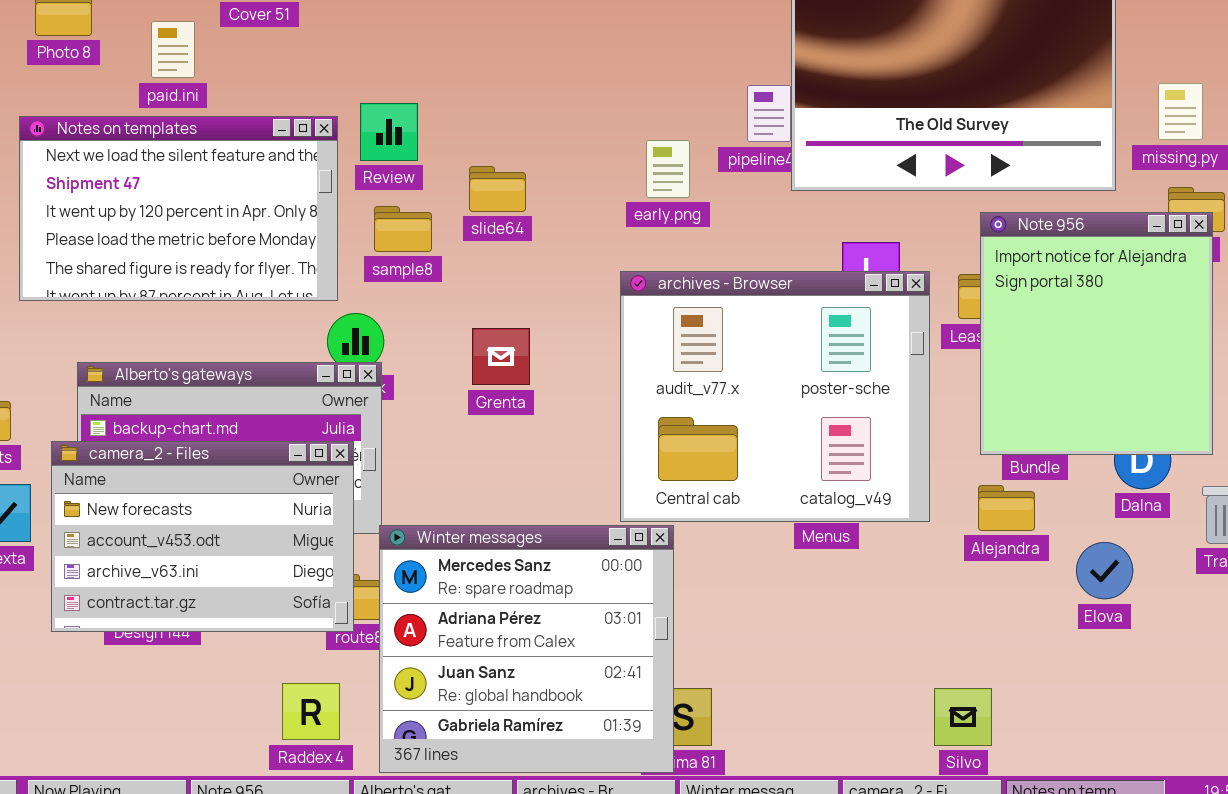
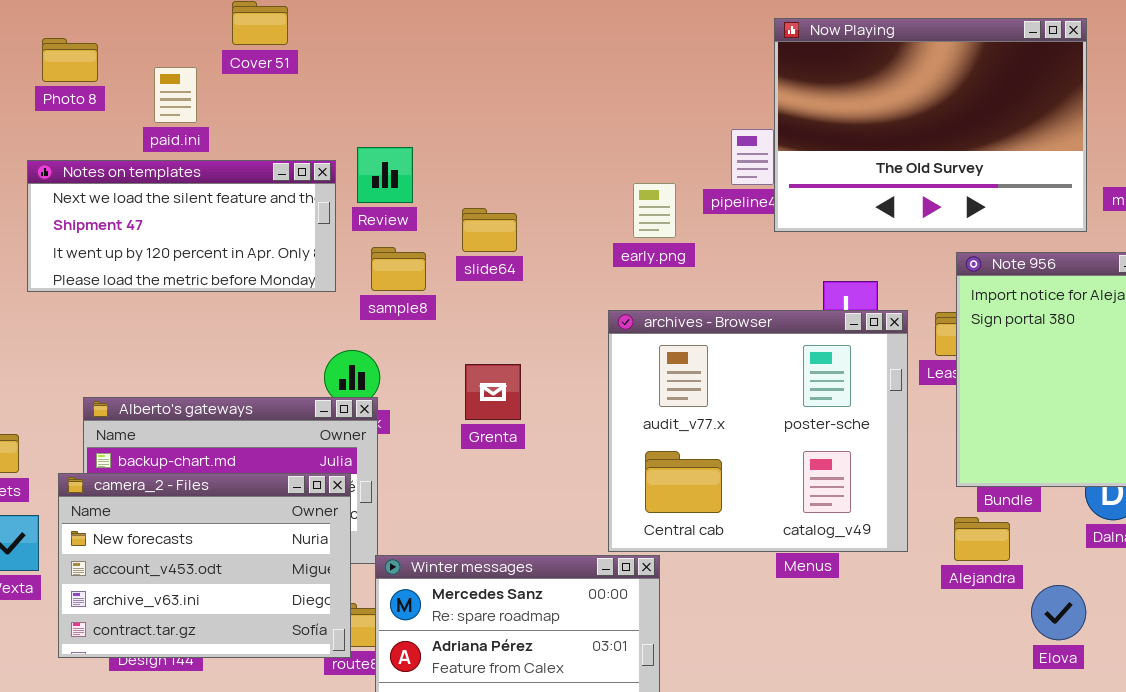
Notes on templates: [19,116,338,301] -> [27,160,336,292], resized
Elova: [1076,542,1133,599] -> [1031,585,1086,640], moved

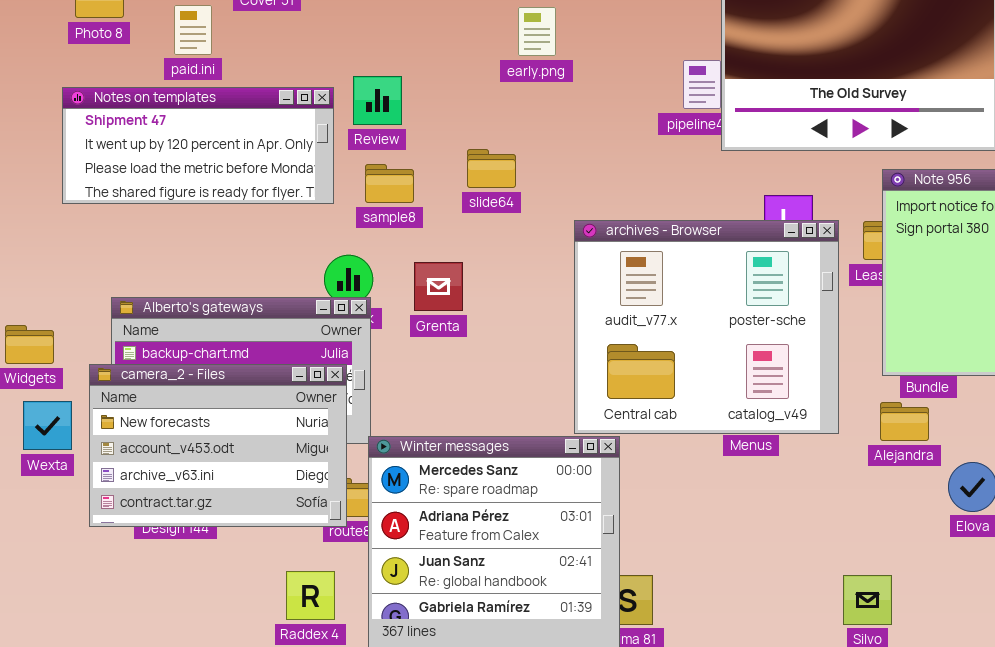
Notes on templates: [27,160,336,292] -> [62,87,334,204], scrolled down 1 row
early.png: [633,183,676,238] -> [518,7,556,56], moved
slide64: [462,208,517,252] -> [467,149,516,188], moved
Grenta: [465,364,521,420] -> [414,262,463,311], moved

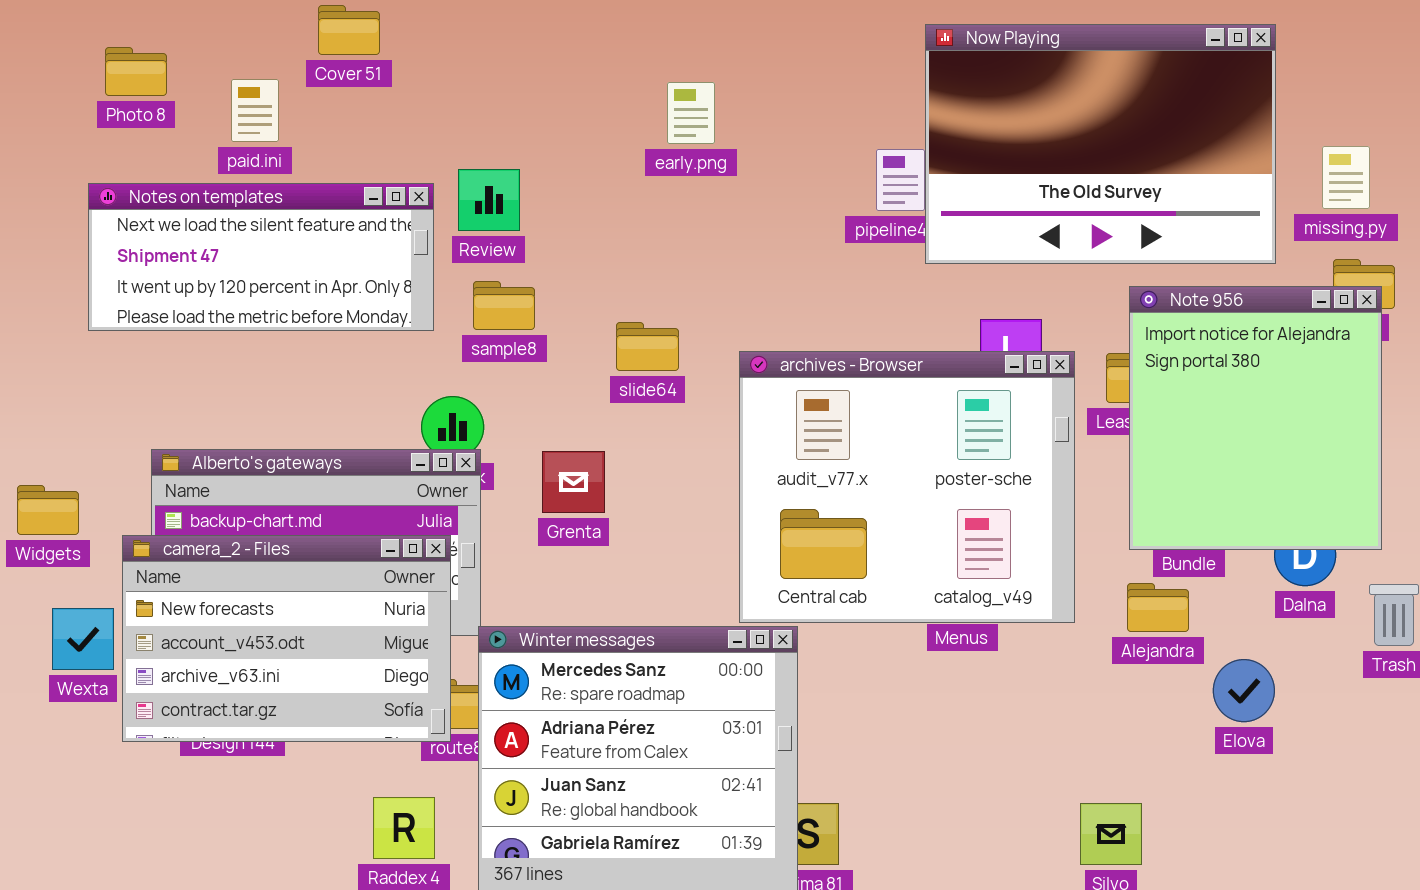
Notes on templates: [62,87,334,204] -> [88,183,434,331], scrolled up 1 row
slide64: [467,149,516,188] -> [616,322,679,371], moved
Grenta: [414,262,463,311] -> [542,451,605,513], moved
Wexta: [23,401,72,450] -> [52,608,114,670], moved

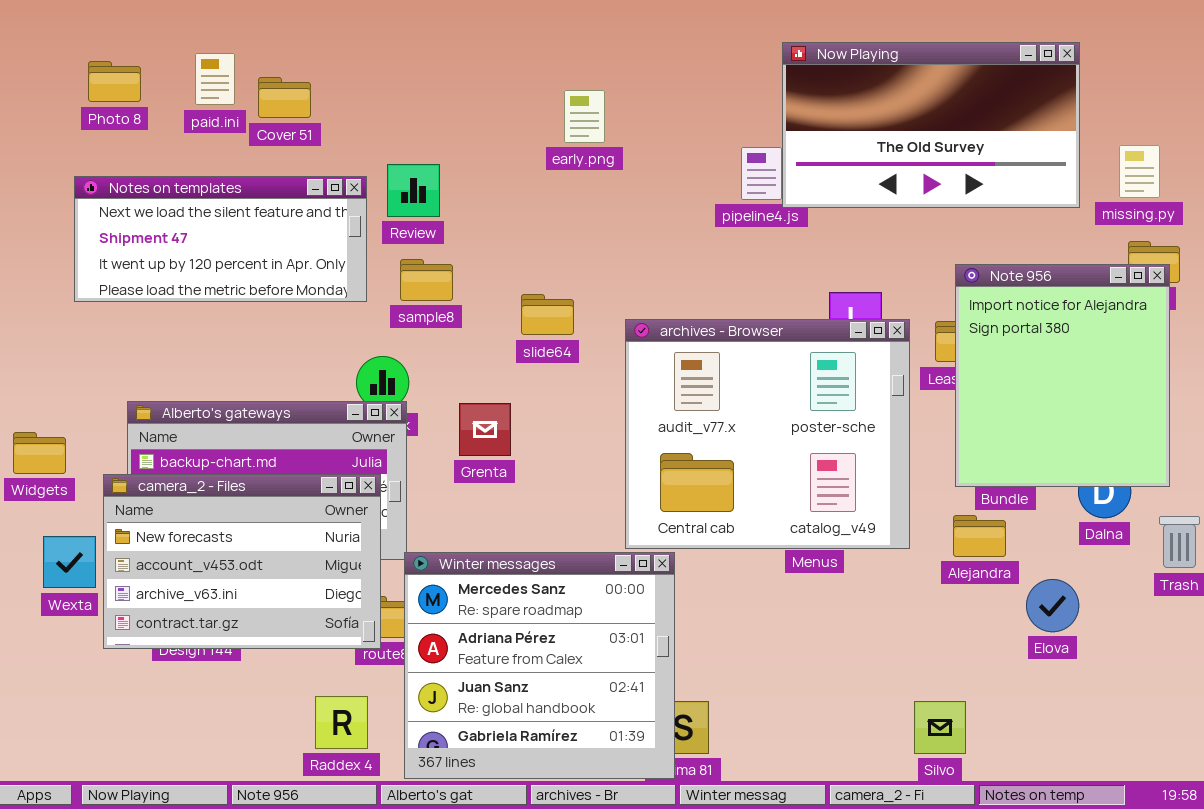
Cover 51: [318,5,380,55] -> [258,77,311,118], moved
Now Playing: [925,24,1276,264] -> [782,42,1080,208], resized
paid.ini: [231,79,279,142] -> [195,53,235,105], moved

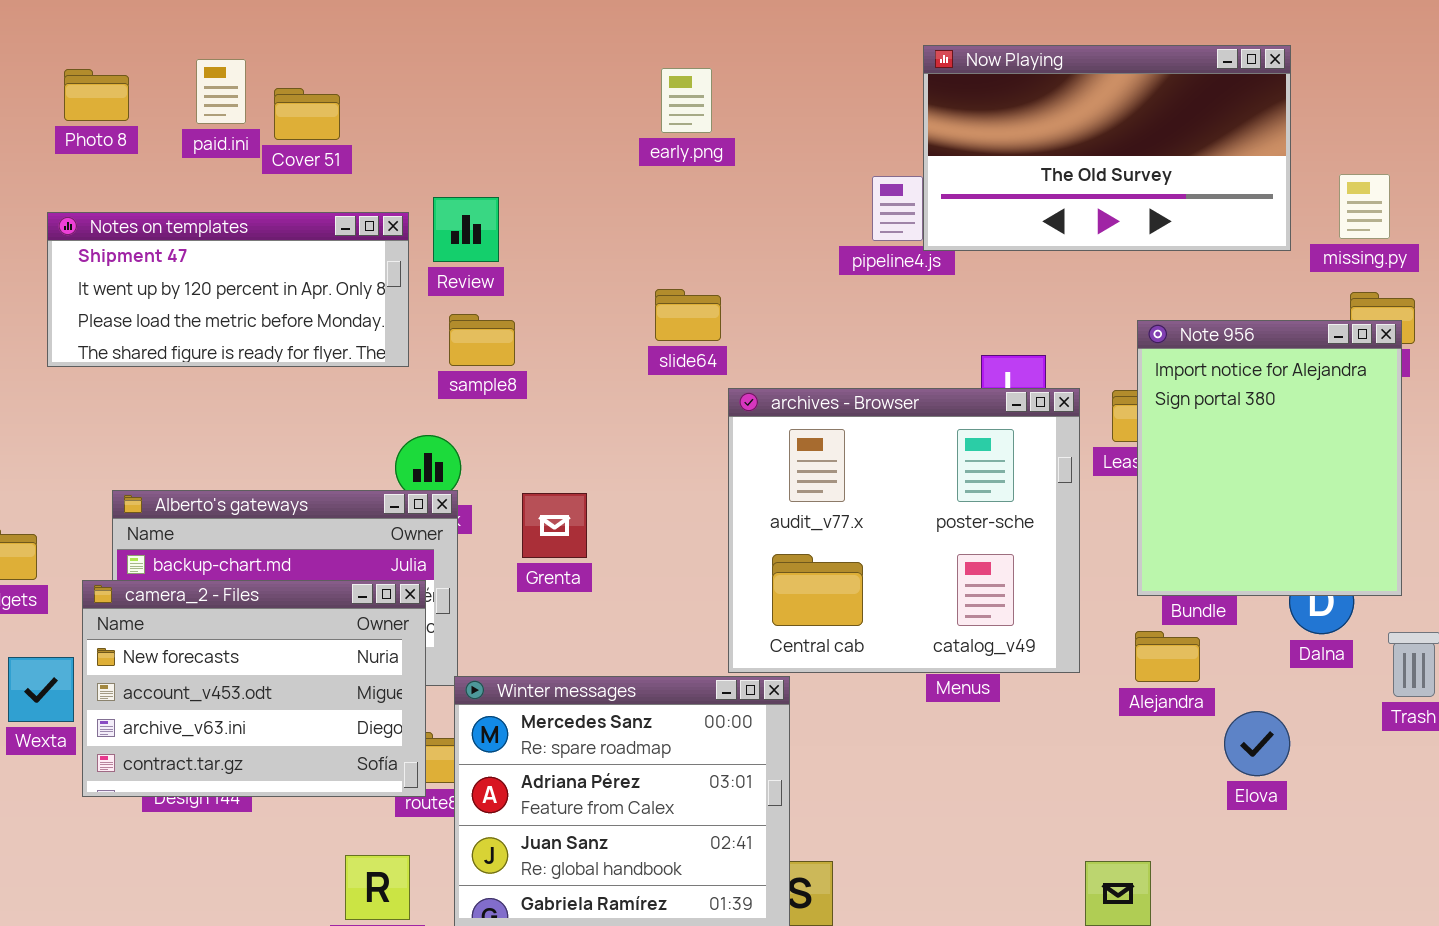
early.png: [564,90,605,143] -> [661,68,712,133], moved
Notes on templates: [74,176,367,302] -> [47,212,409,367], scrolled down 1 row
slide64: [521,294,574,335] -> [655,289,721,341], moved

